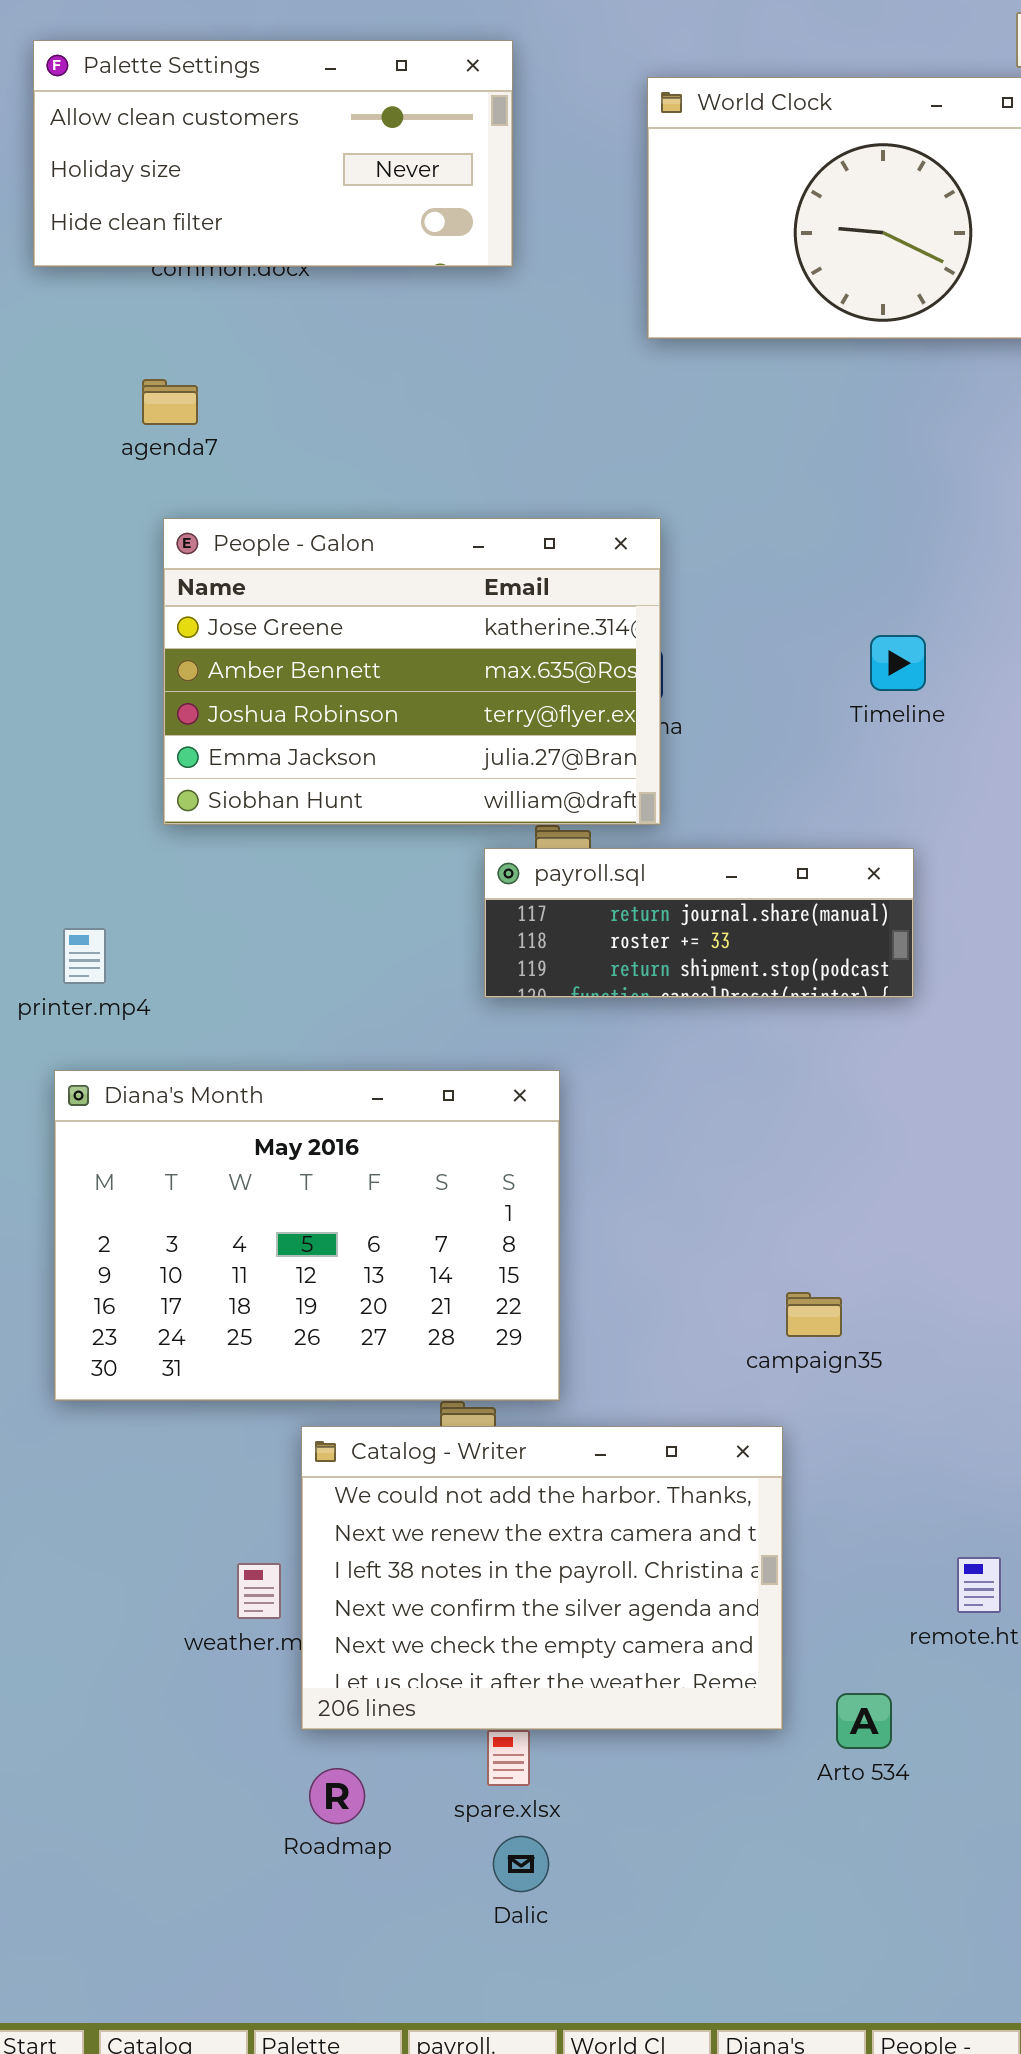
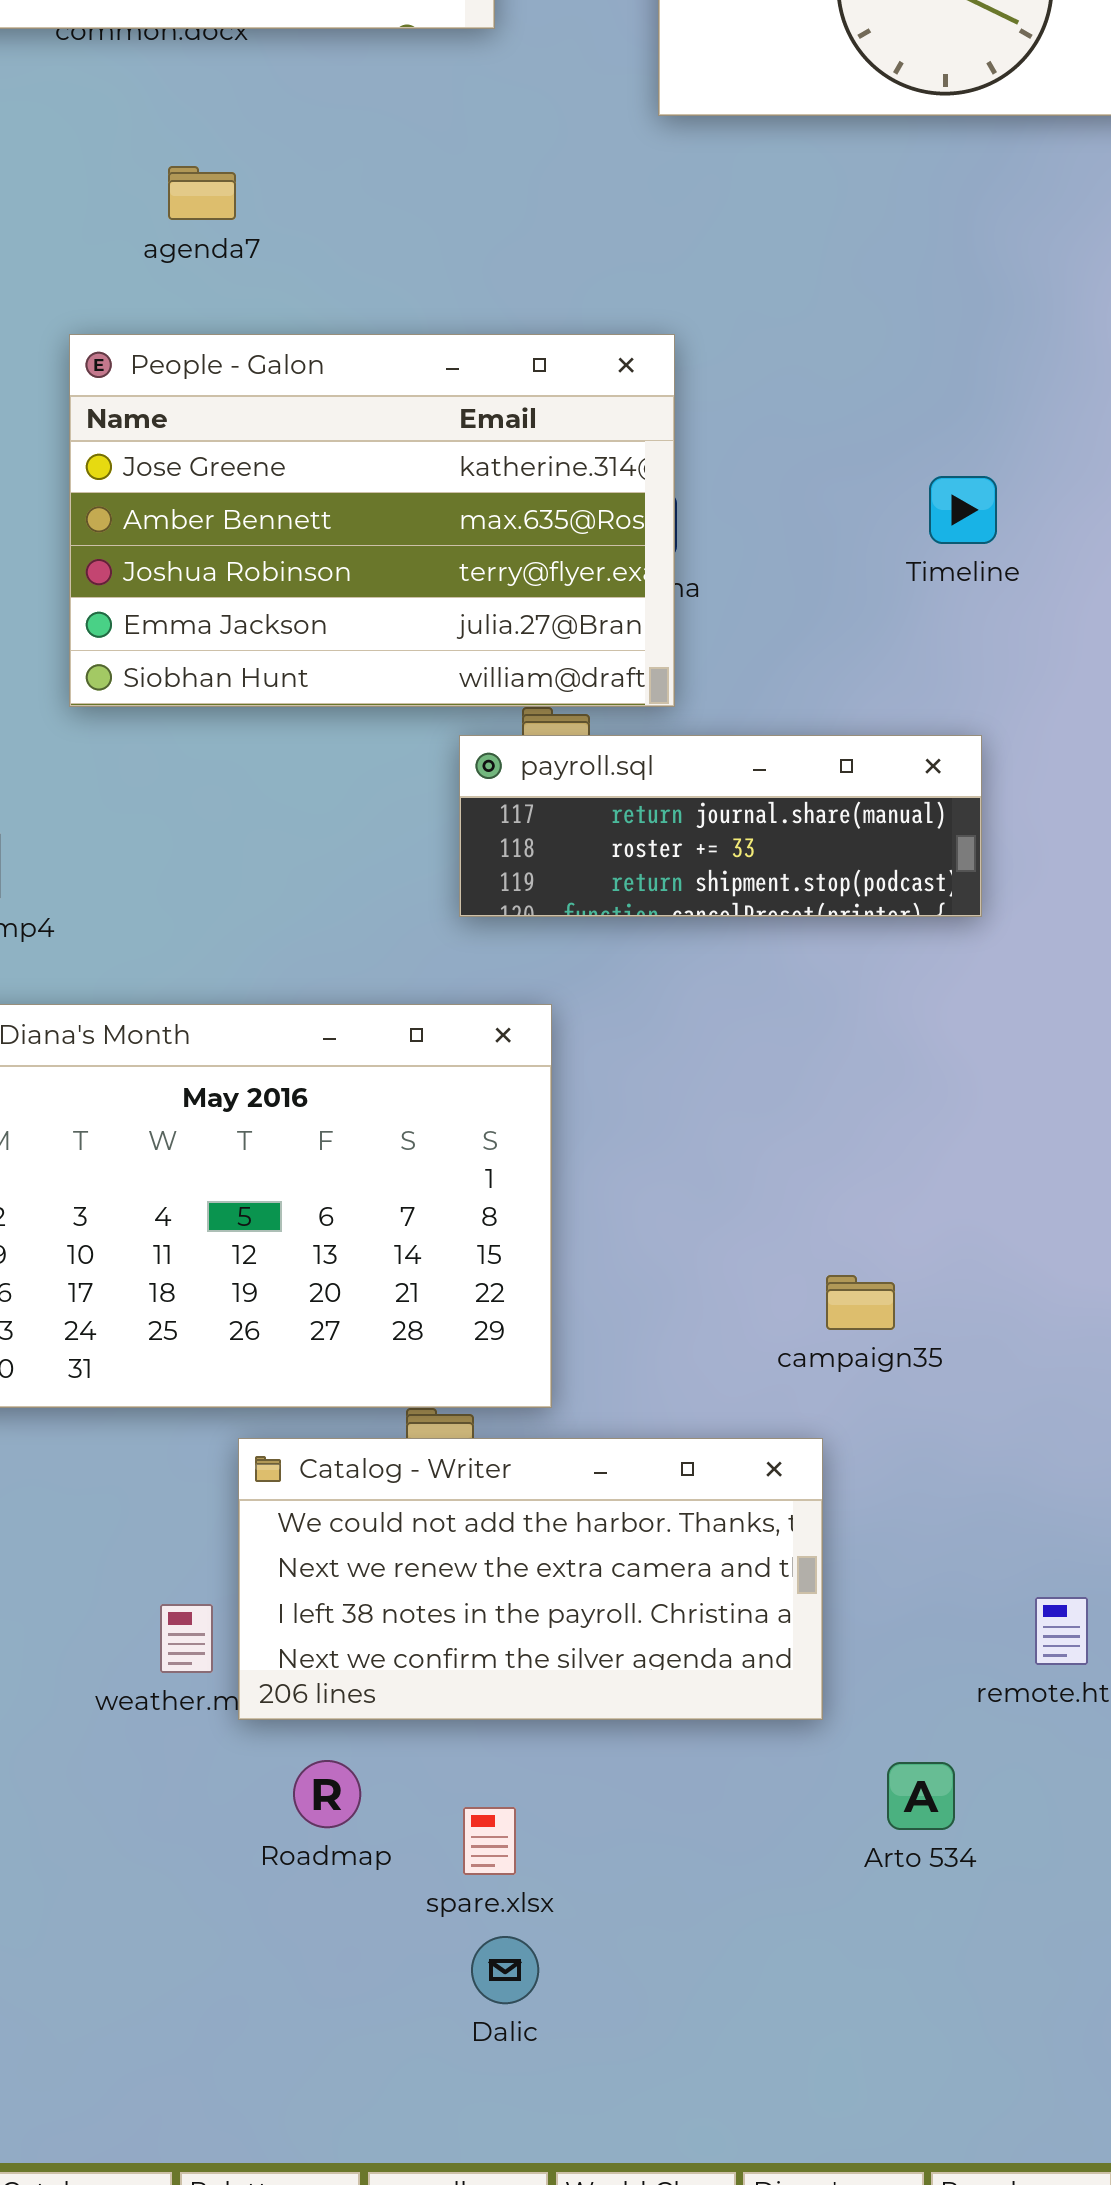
agenda7: [142,379,198,425] -> [168,166,236,220], moved
Catalog - Writer: [301,1426,783,1730] -> [238,1438,823,1720], resized
Roadmap: [309,1768,365,1824] -> [293,1760,361,1828], moved

